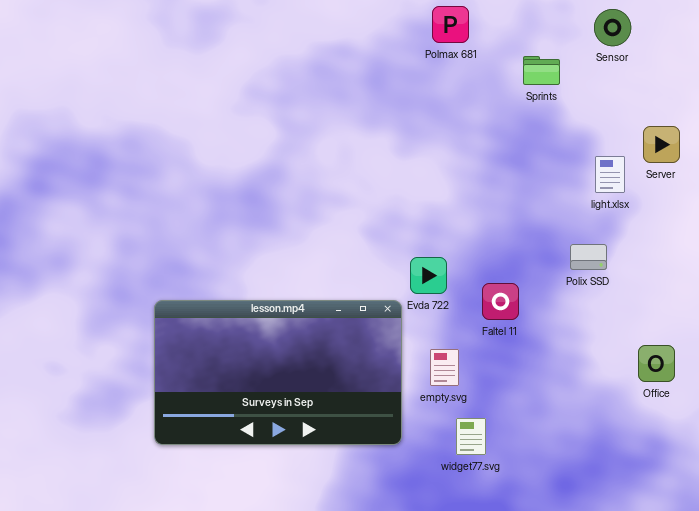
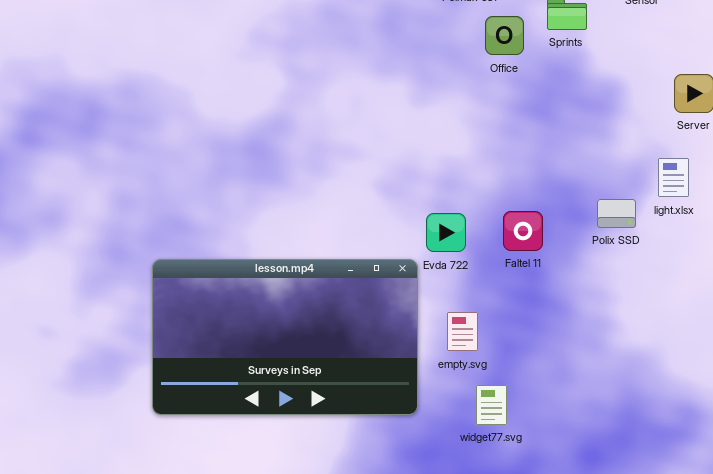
light.xlsx: [595,156,625,193] -> [658,158,689,197], moved
Faltel 11: [482,283,519,320] -> [503,211,543,251], moved
Office: [638,345,675,382] -> [485,16,524,55], moved

